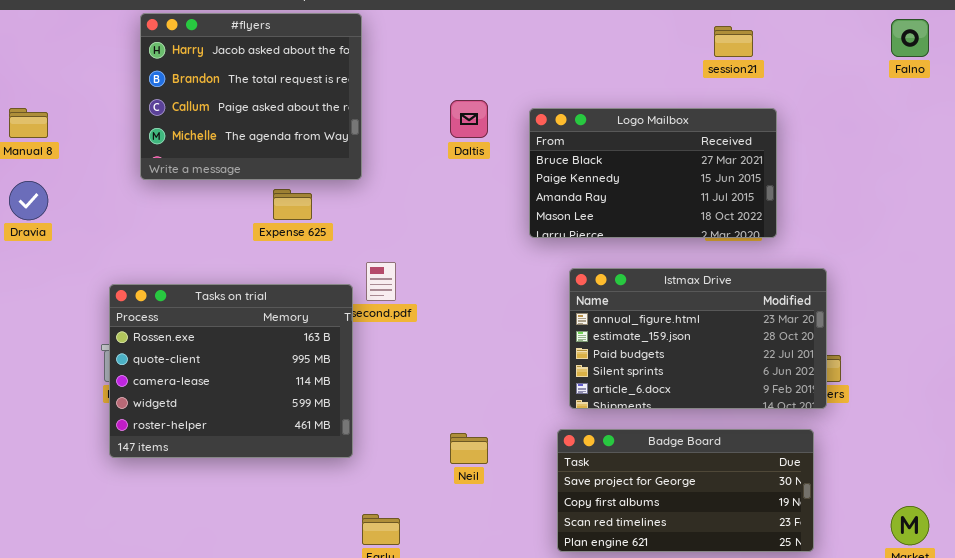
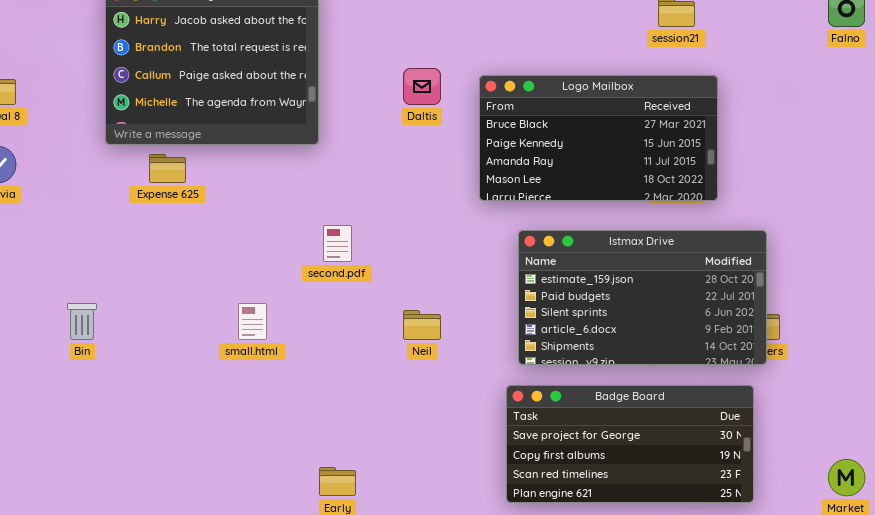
Expense 625: [273,189,312,220] -> [149,154,186,183], moved
Istmax Drive: [569,268,827,409] -> [518,230,767,365], scrolled down 1 row
Tasks on trial: [109,284,353,458] -> none, closed
Neil: [450,433,488,464] -> [403,310,441,340], moved

